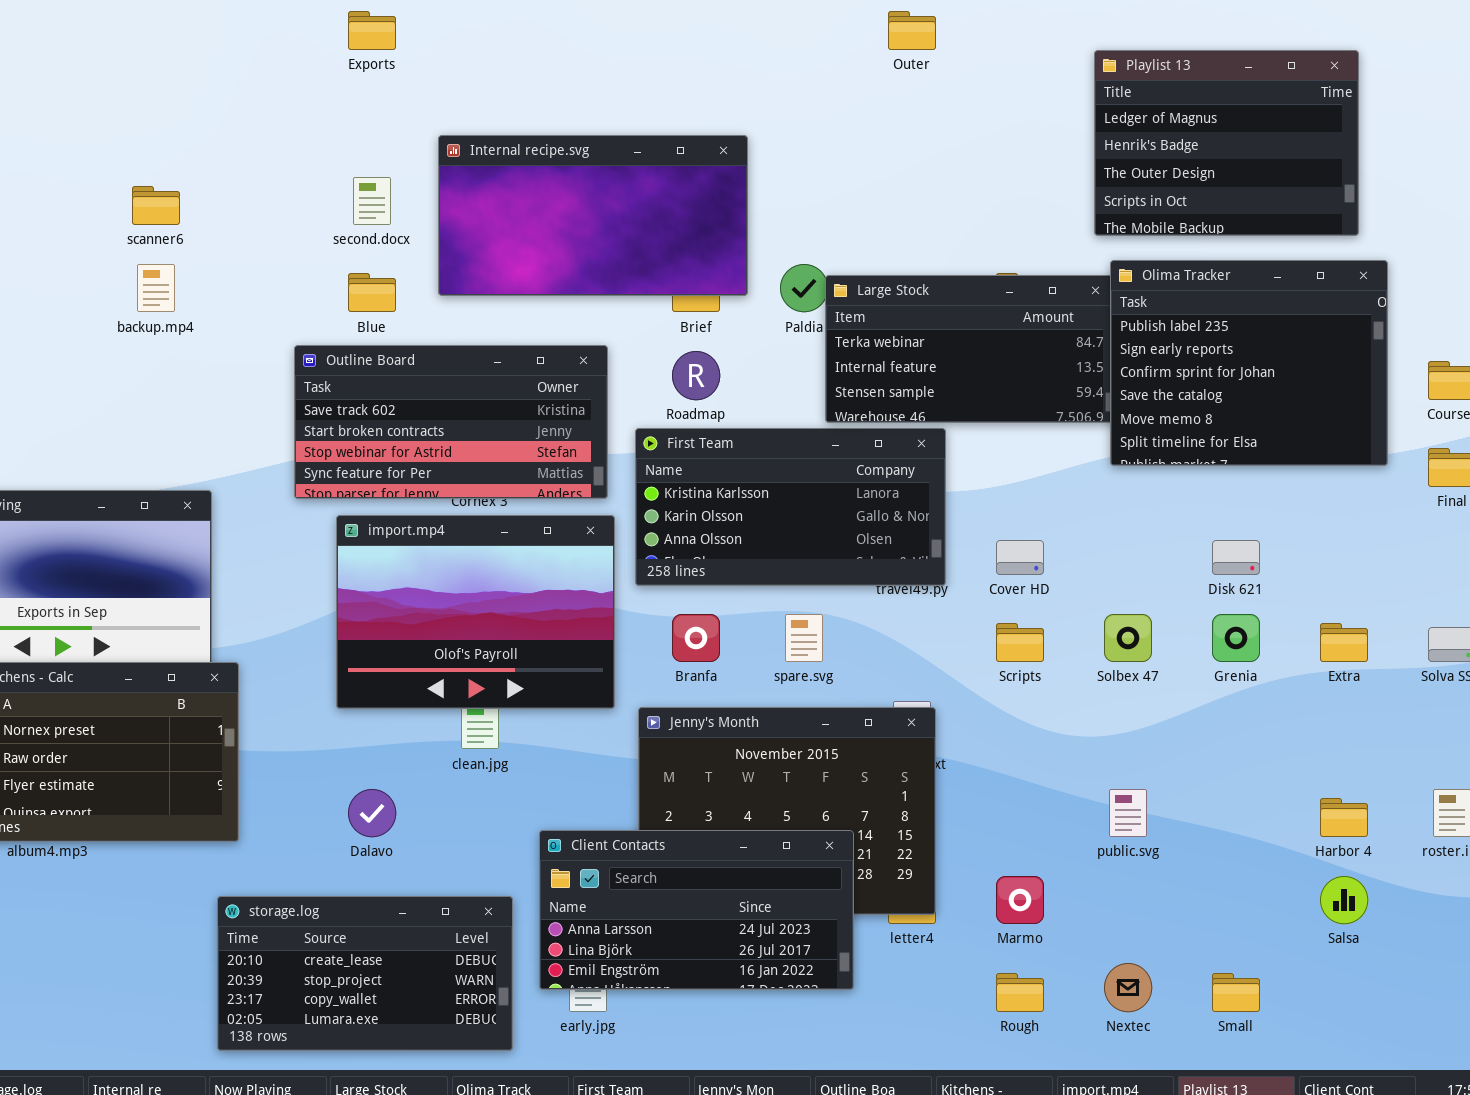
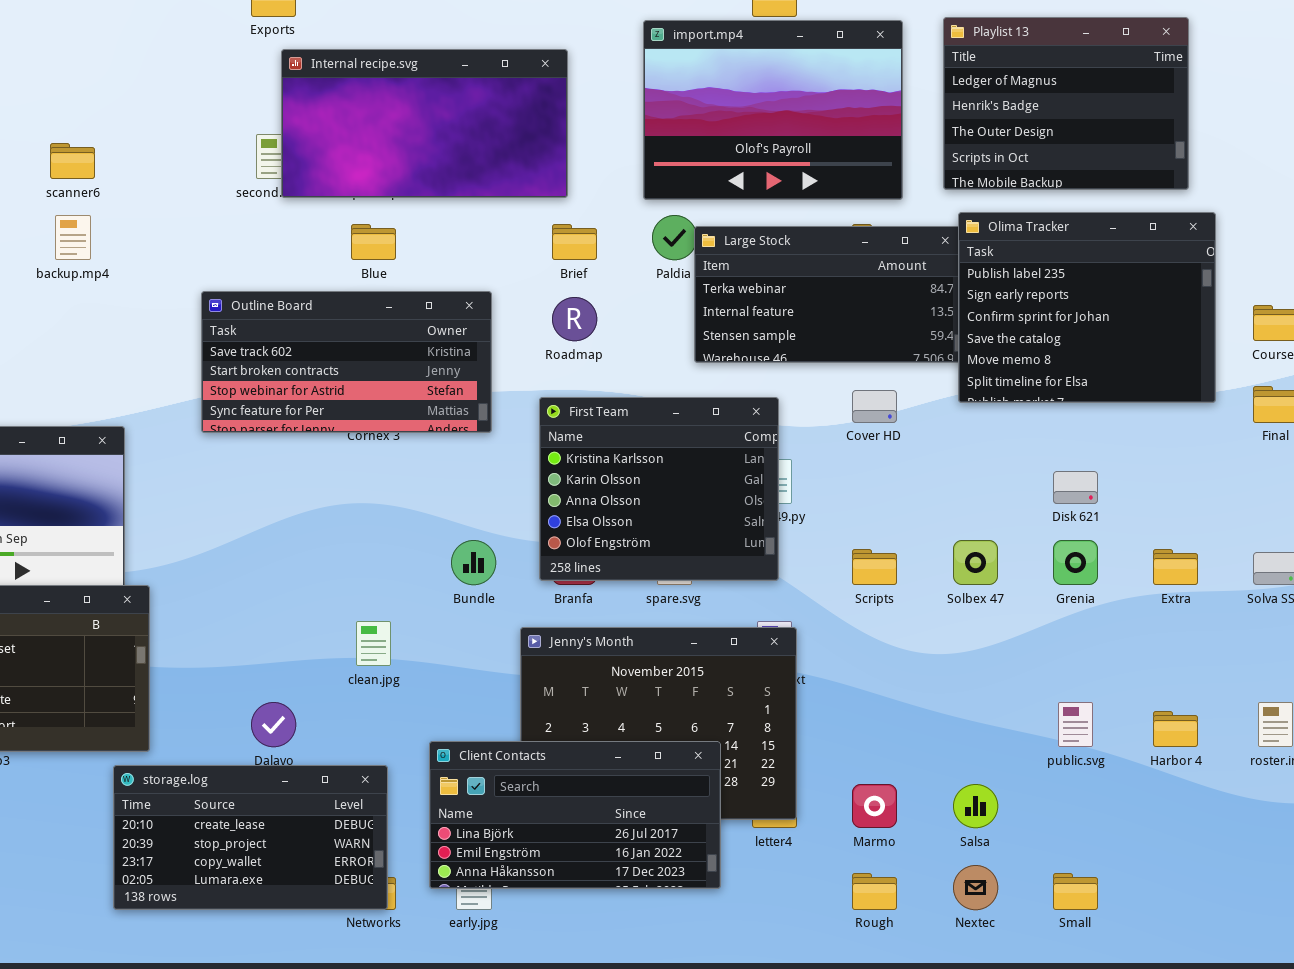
Internal recipe.svg: [438,135,748,296] -> [281,49,568,198], moved
Blue: [348,273,396,312] -> [351,224,396,260], moved
First Team: [635,428,946,586] -> [539,397,779,581], moved, resized
import.mp4: [336,515,615,709] -> [643,20,903,200], moved
Cover HD: [996,540,1044,575] -> [852,390,897,423], moved
public.svg: [1109,789,1147,837] -> [1058,702,1093,747], moved
Client Contacts: [539,830,854,990] -> [429,741,721,889], scrolled down 1 row
Salsa: [1320,876,1368,924] -> [953,784,998,828], moved
storage.log: [217,896,513,1051] -> [113,765,388,910], moved

